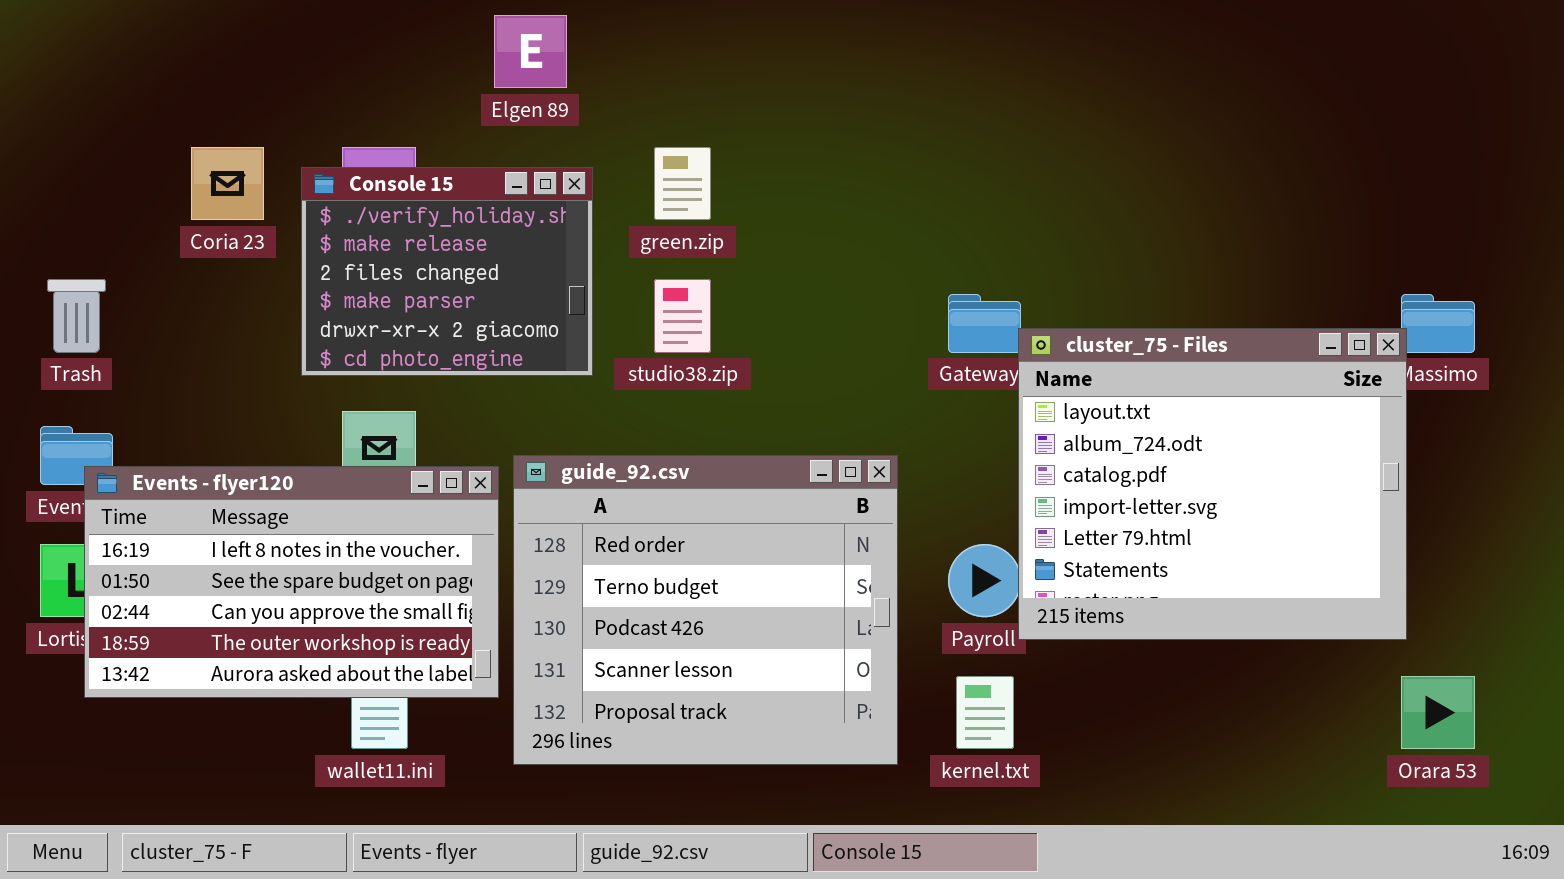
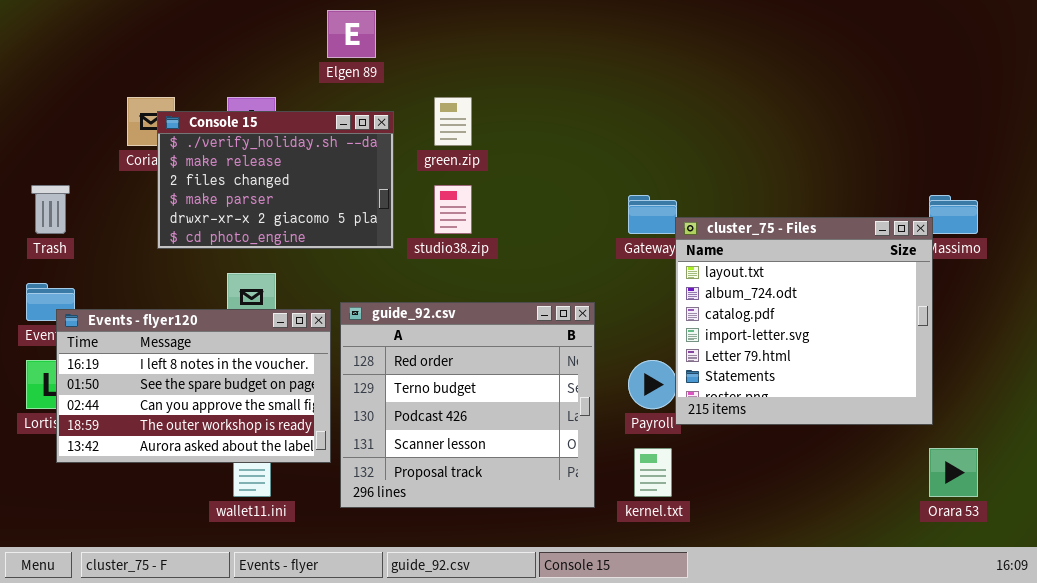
Console 15: [301,167,593,376] -> [157,111,394,249], resized

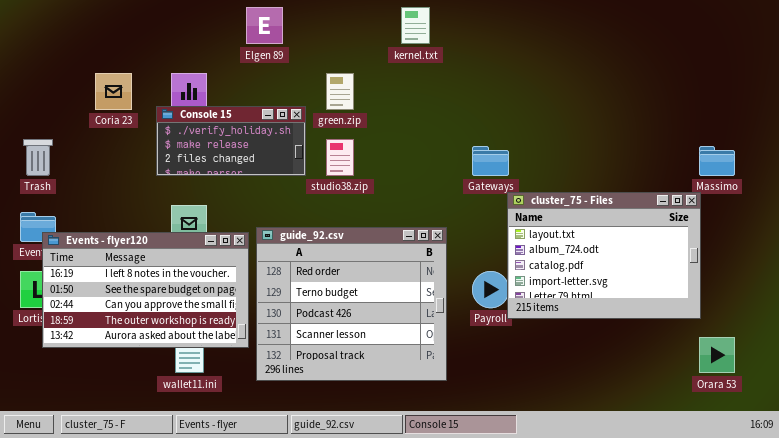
Console 15: [157,111,394,249] -> [156,106,306,176], moved, resized
cluster_75 - Files: [675,217,933,425] -> [507,192,701,319], resized
kernel.txt: [634,448,672,497] -> [401,7,430,44], moved

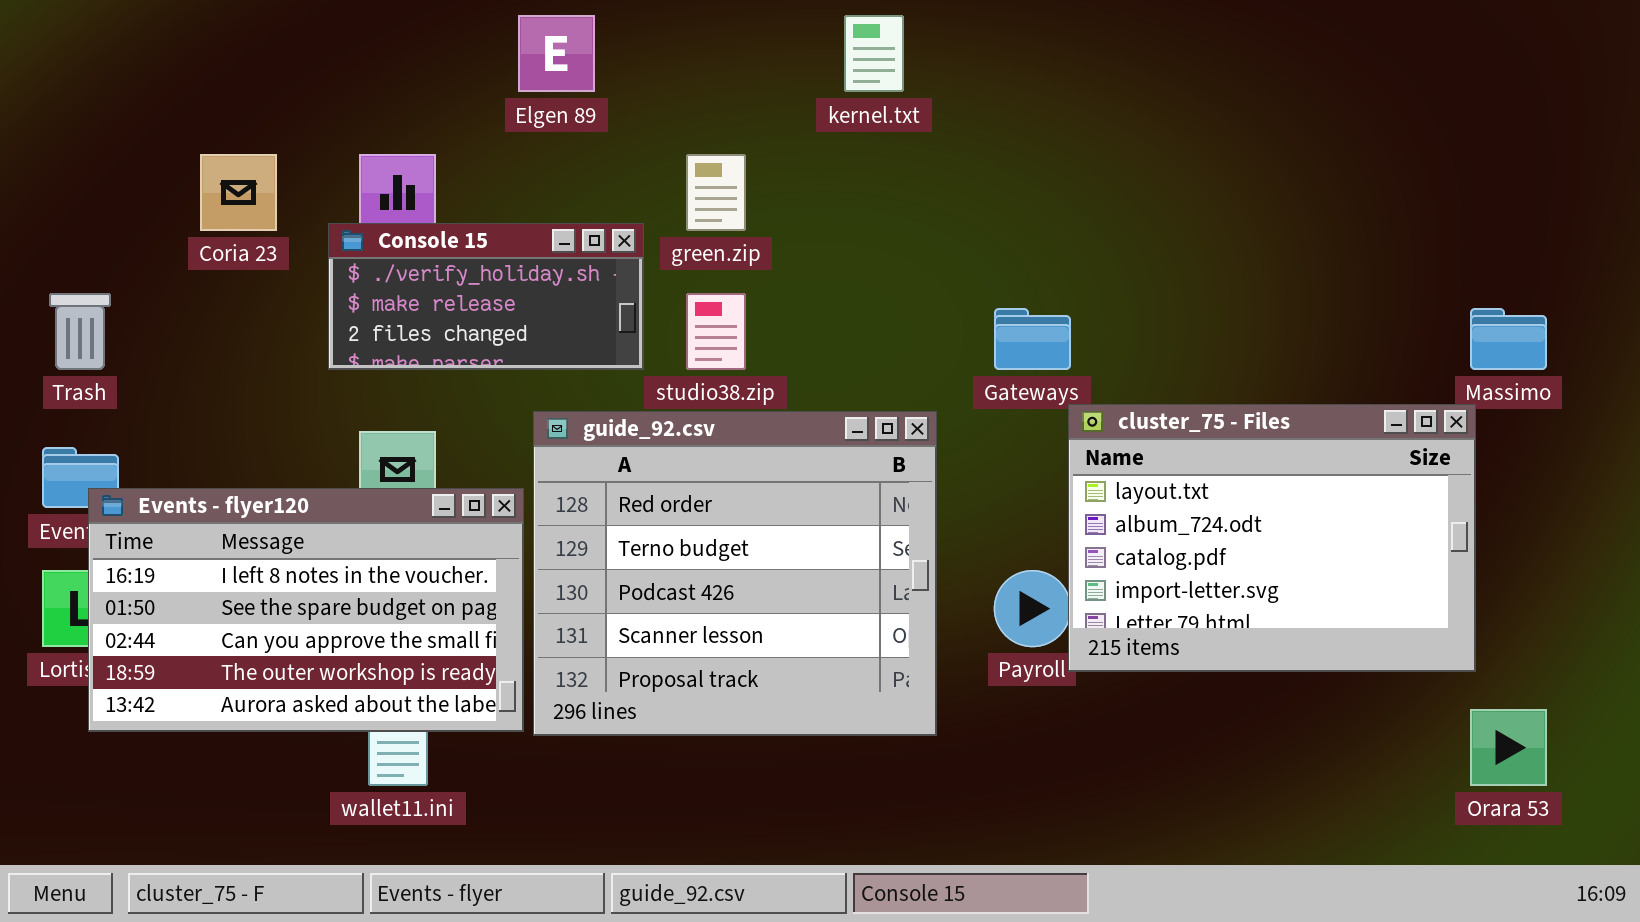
guide_92.csv: [256,227,447,381] -> [533,411,937,736], moved

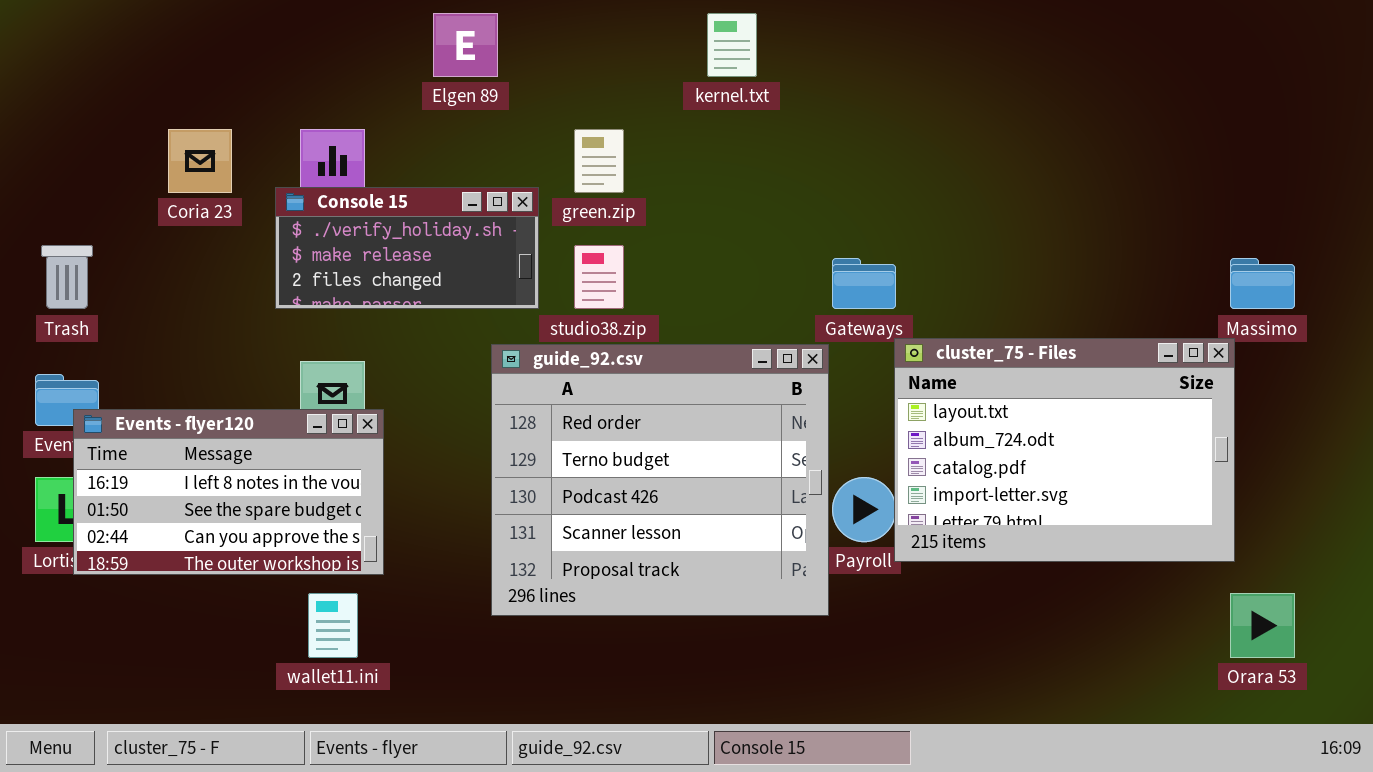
guide_92.csv: [533,411,937,736] -> [491,344,829,616], moved
Events - flyer120: [88,488,524,732] -> [73,409,384,575], resized

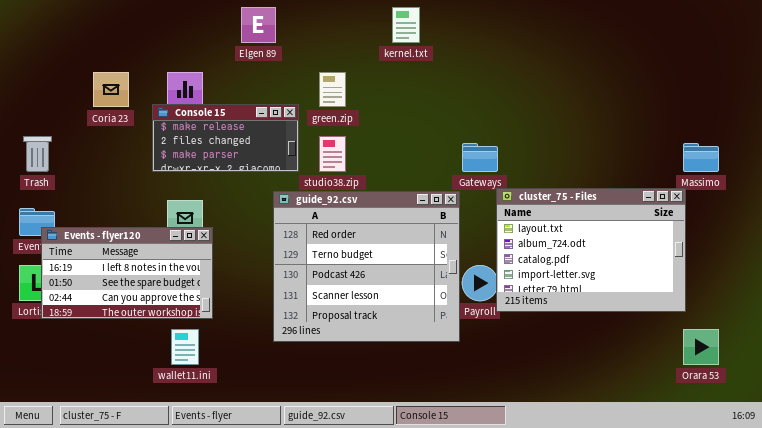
Console 15: [275,187,539,309] -> [152,104,299,172], scrolled down 1 row

